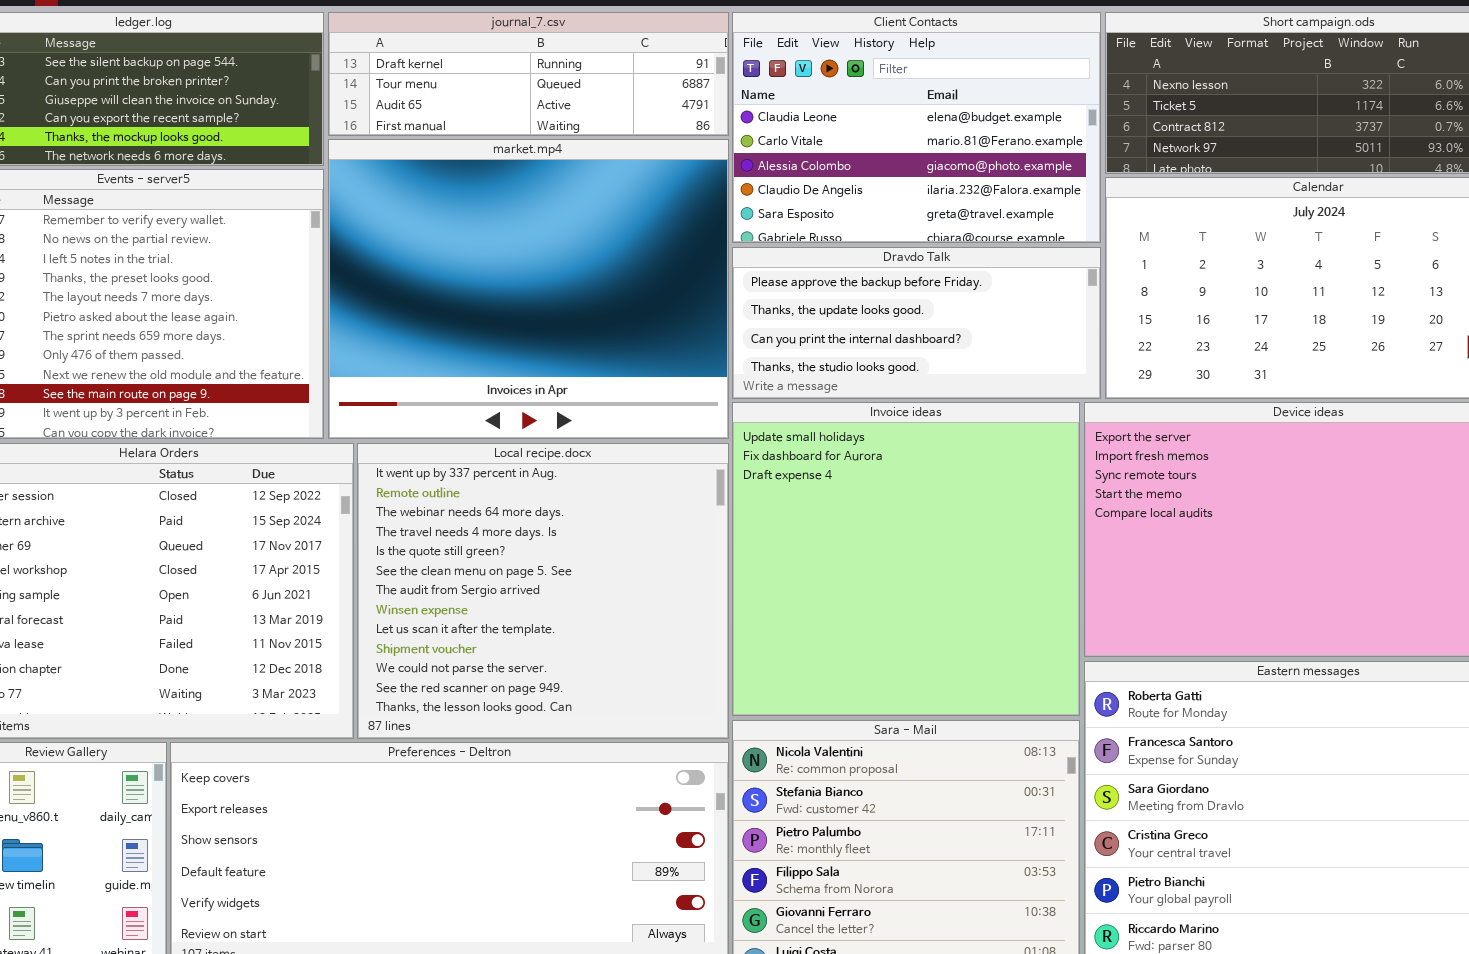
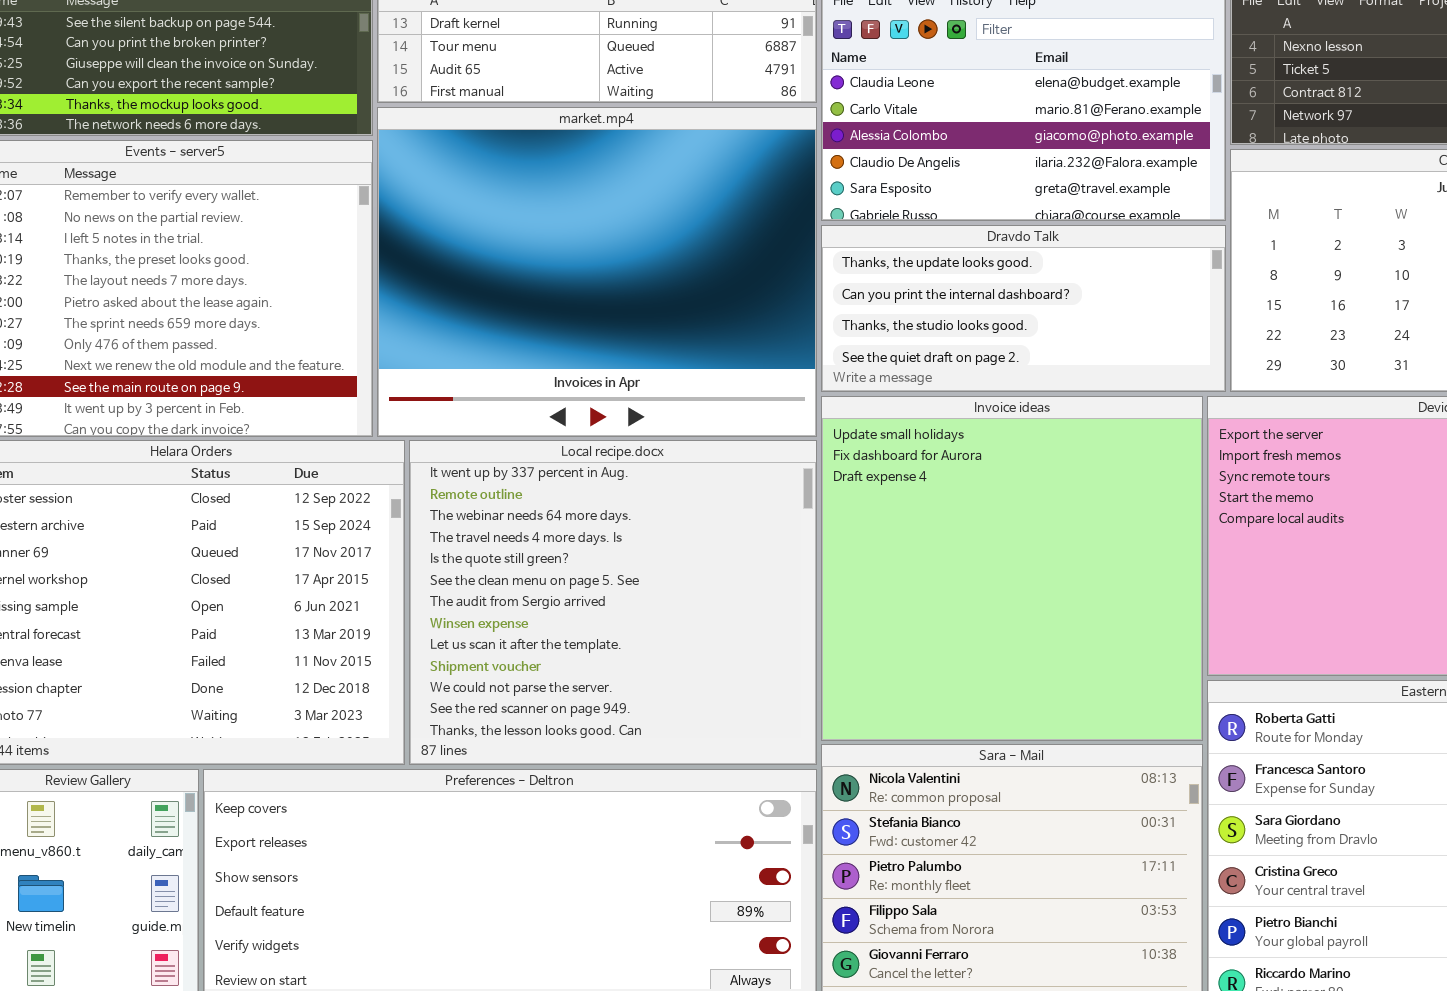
Dravdo Talk: [732,247,1101,399] -> [821,225,1226,392], scrolled down 1 row

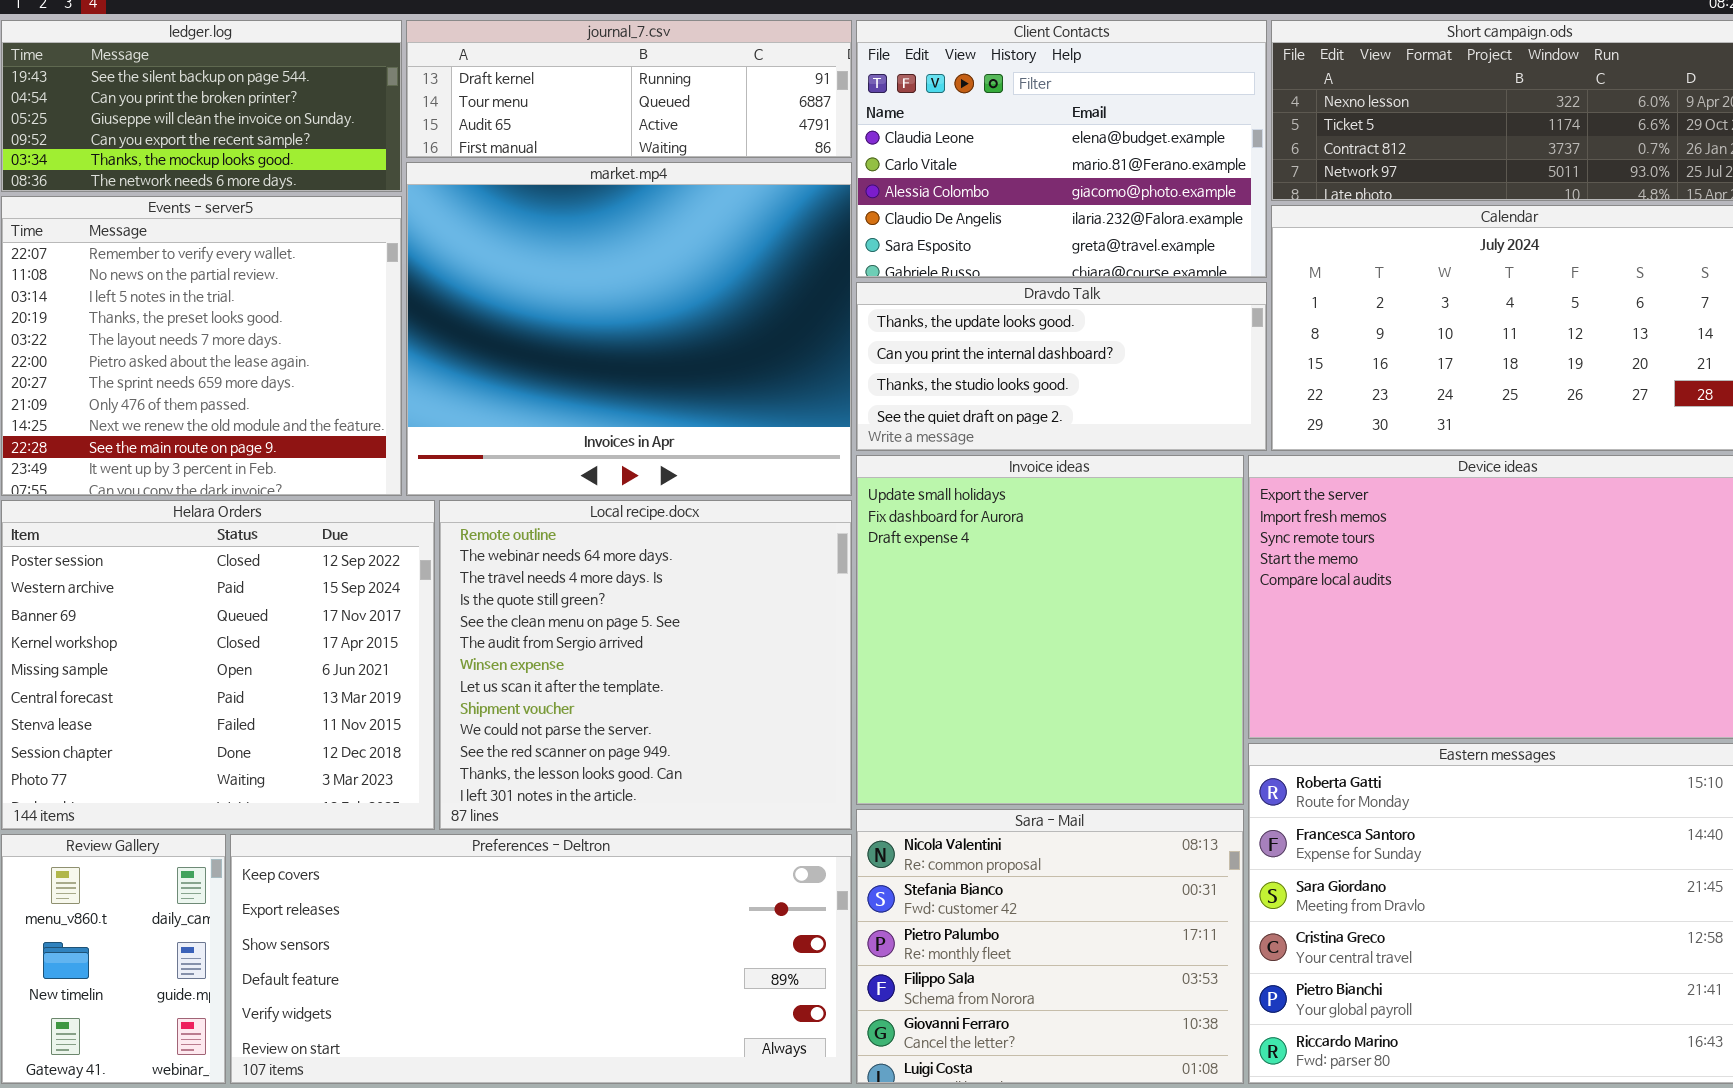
Local recipe.docx: [409,440,817,765] -> [439,500,852,830], scrolled down 1 row

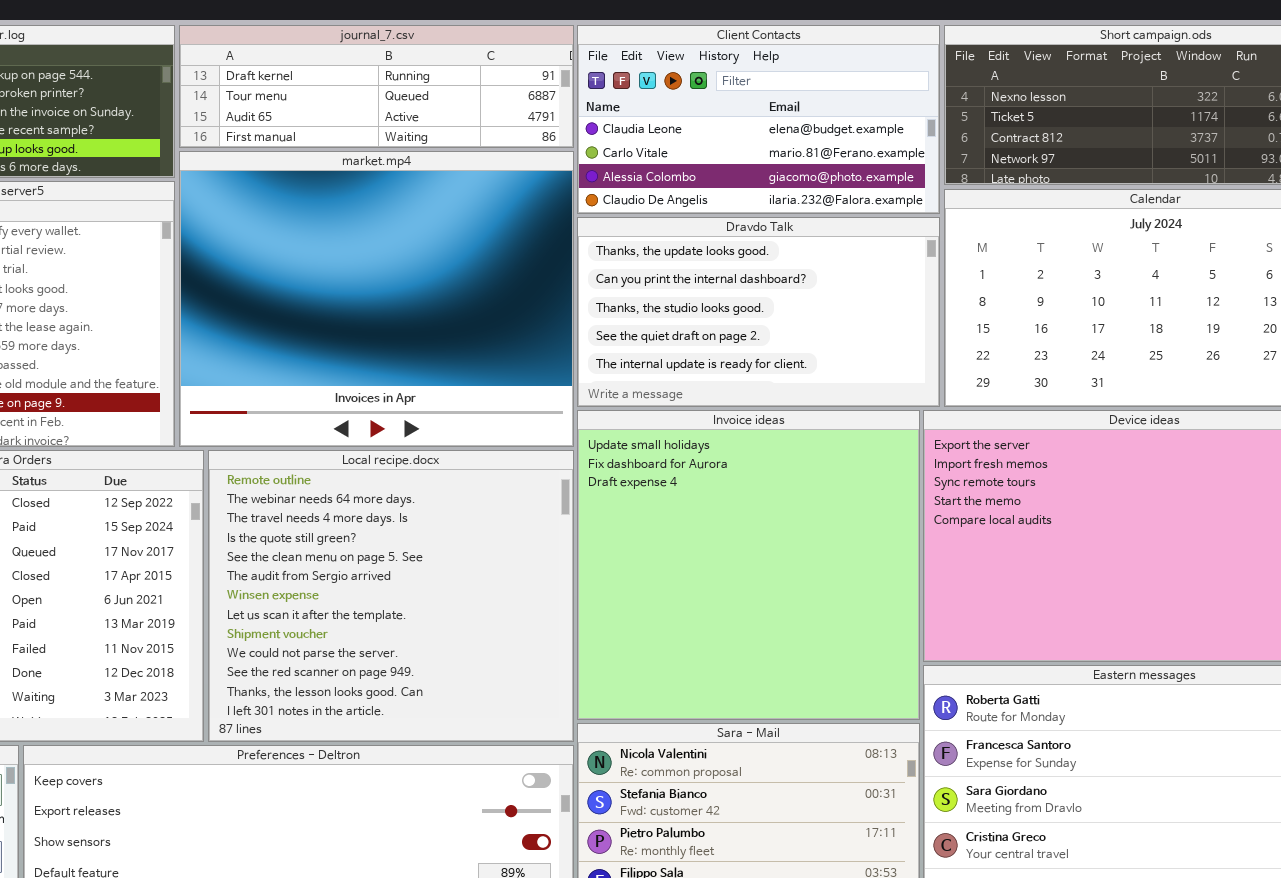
Client Contacts: [856,20,1267,278] -> [577,25,940,214], resized
Dravdo Talk: [856,282,1267,451] -> [577,217,940,407], resized

